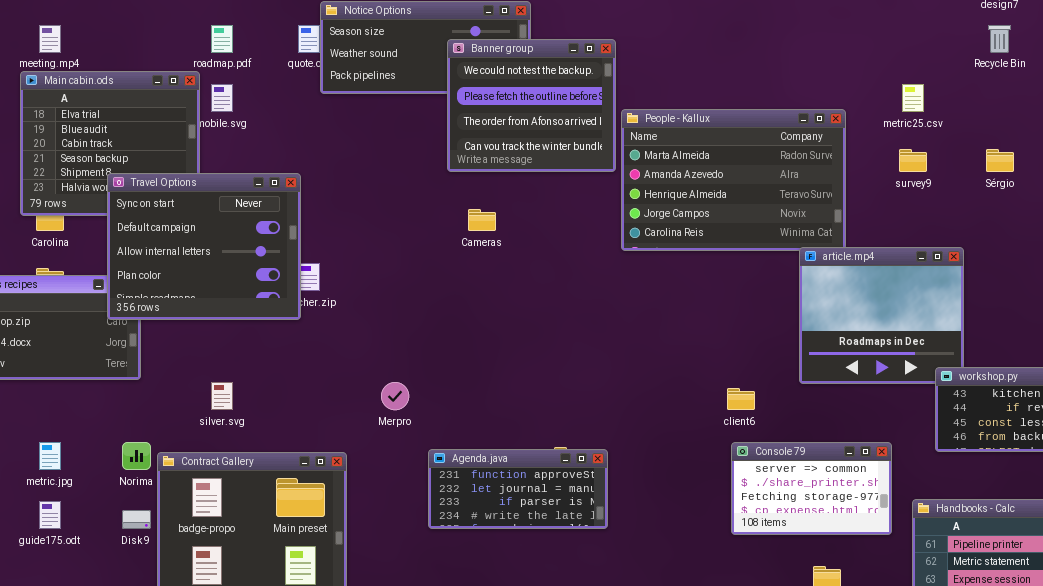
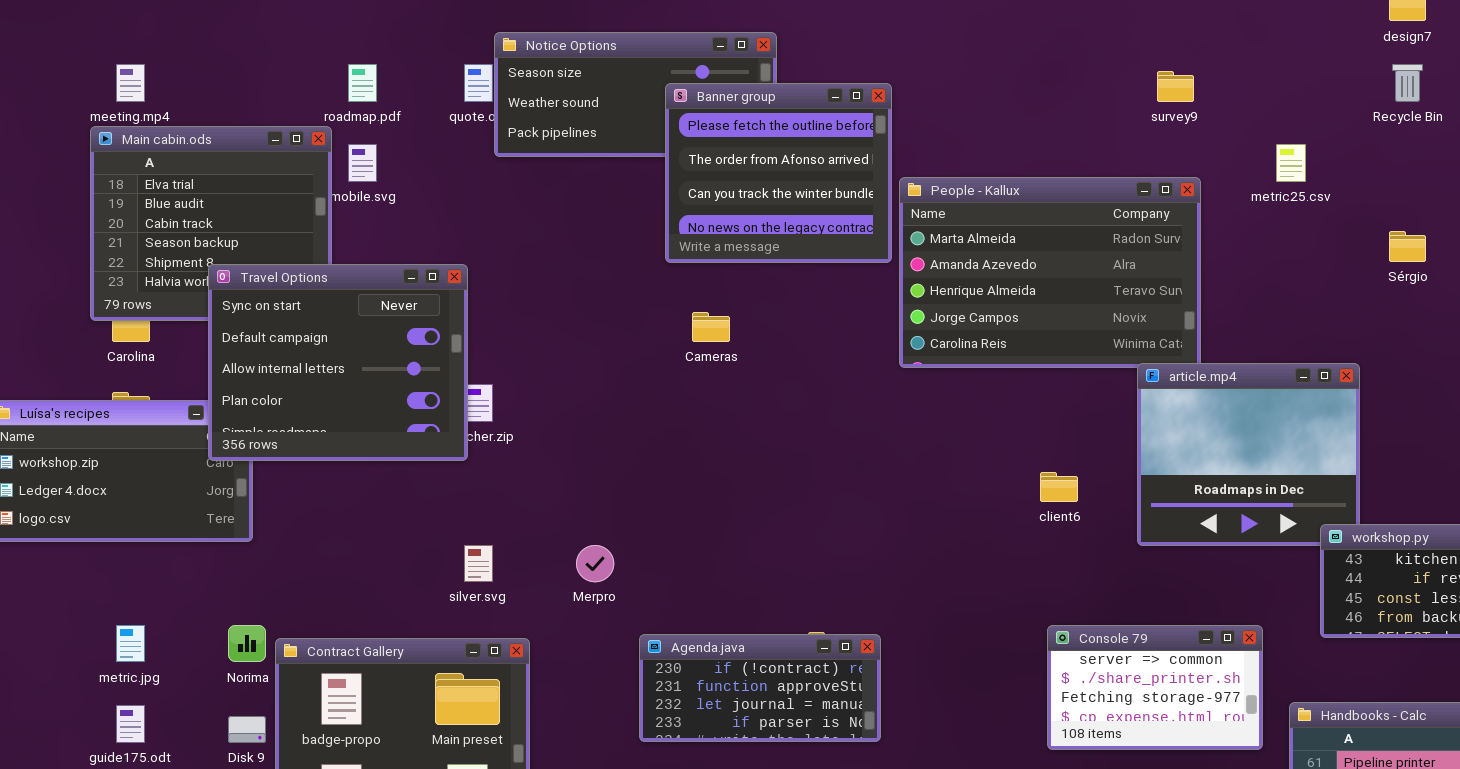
Banner group: [447,39,616,172] -> [665,83,892,263], scrolled down 1 row
survey9: [899,149,927,172] -> [1157,71,1194,102], moved
silver.svg: [211,382,233,410] -> [464,545,493,582], moved
client6: [727,388,755,410] -> [1040,472,1078,502], moved
Agenda.java: [428,449,608,529] -> [639,634,881,742], scrolled up 1 row

